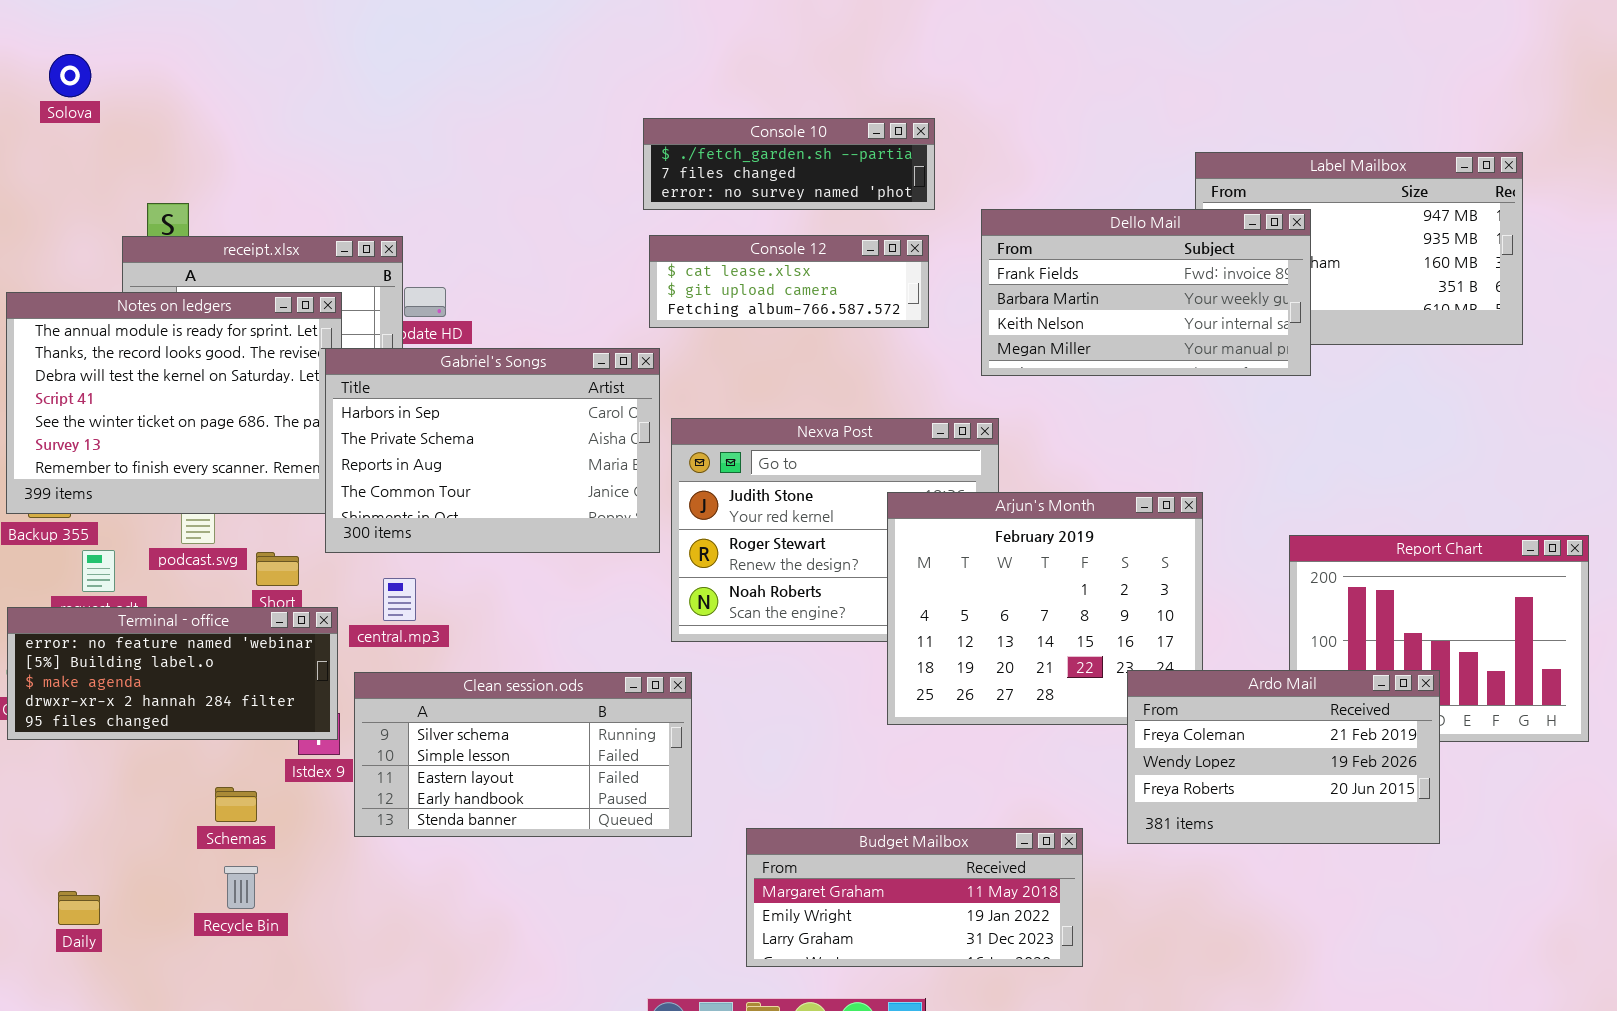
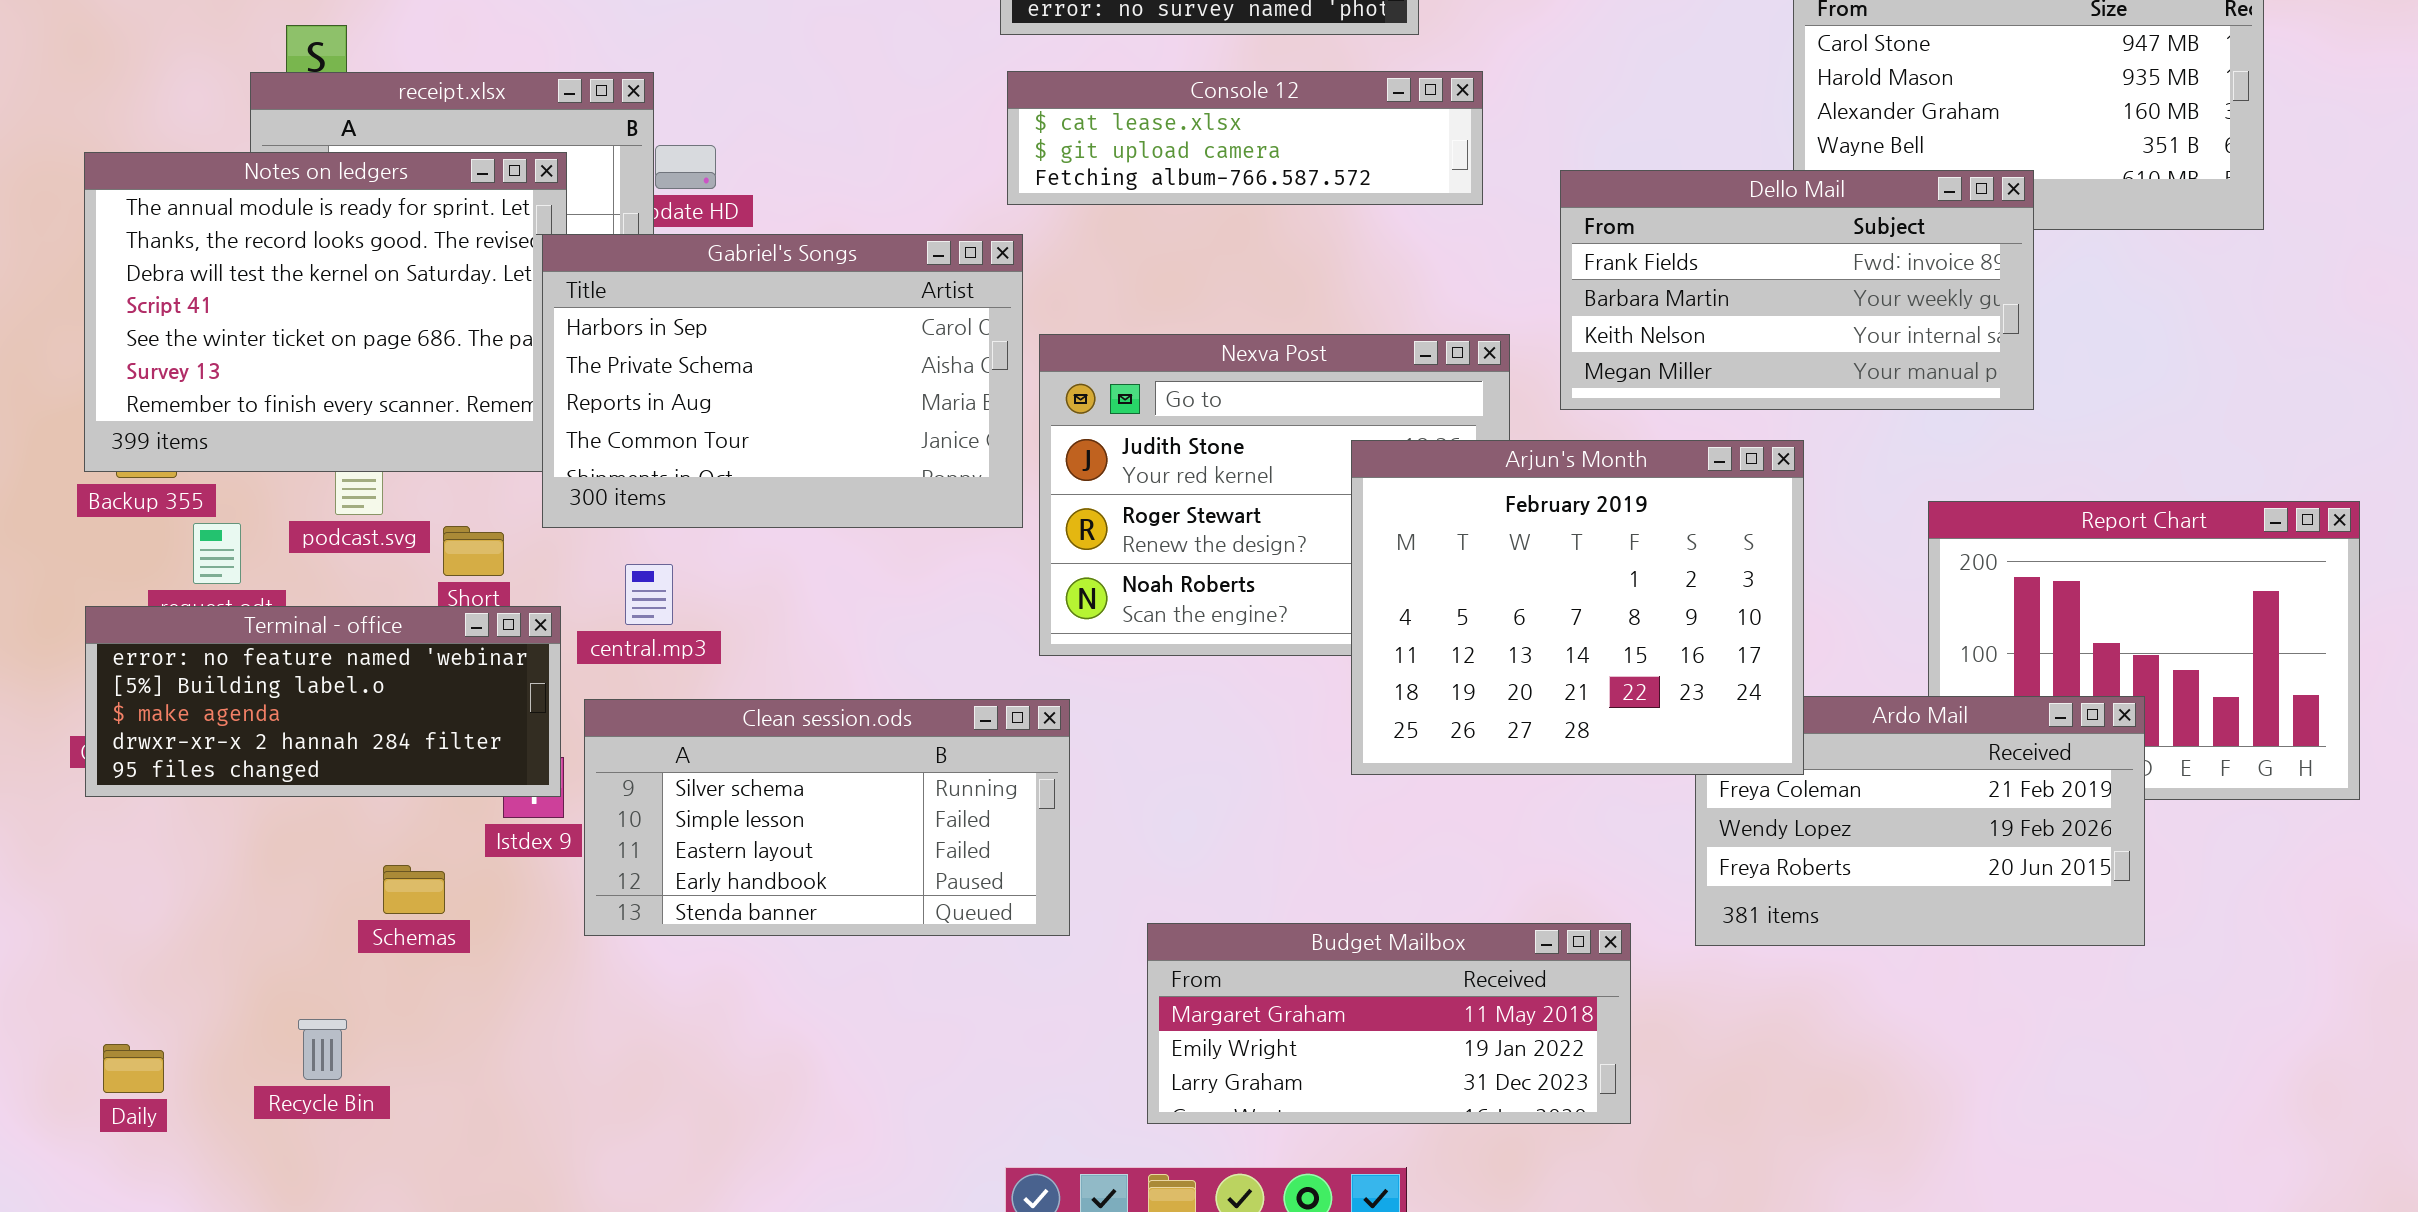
Dello Mail: [981,209,1311,376] -> [1560,170,2034,410], moved
Console 12: [649,235,929,328] -> [1007,71,1483,205], resized
Arjun's Month: [887,492,1203,725] -> [1351,440,1804,775], raised
Recycle Bin: [224,866,258,909] -> [298,1019,347,1080], moved
Daily: [58,891,100,925] -> [103,1044,164,1093], moved

